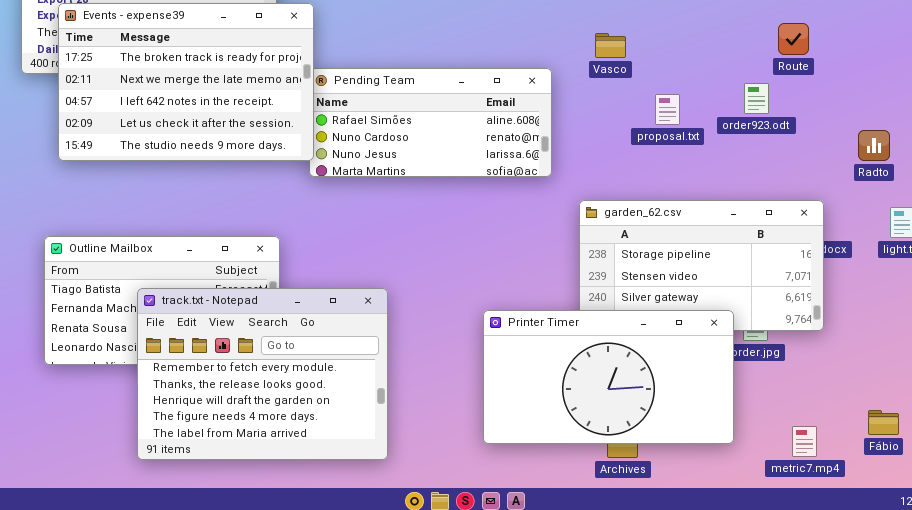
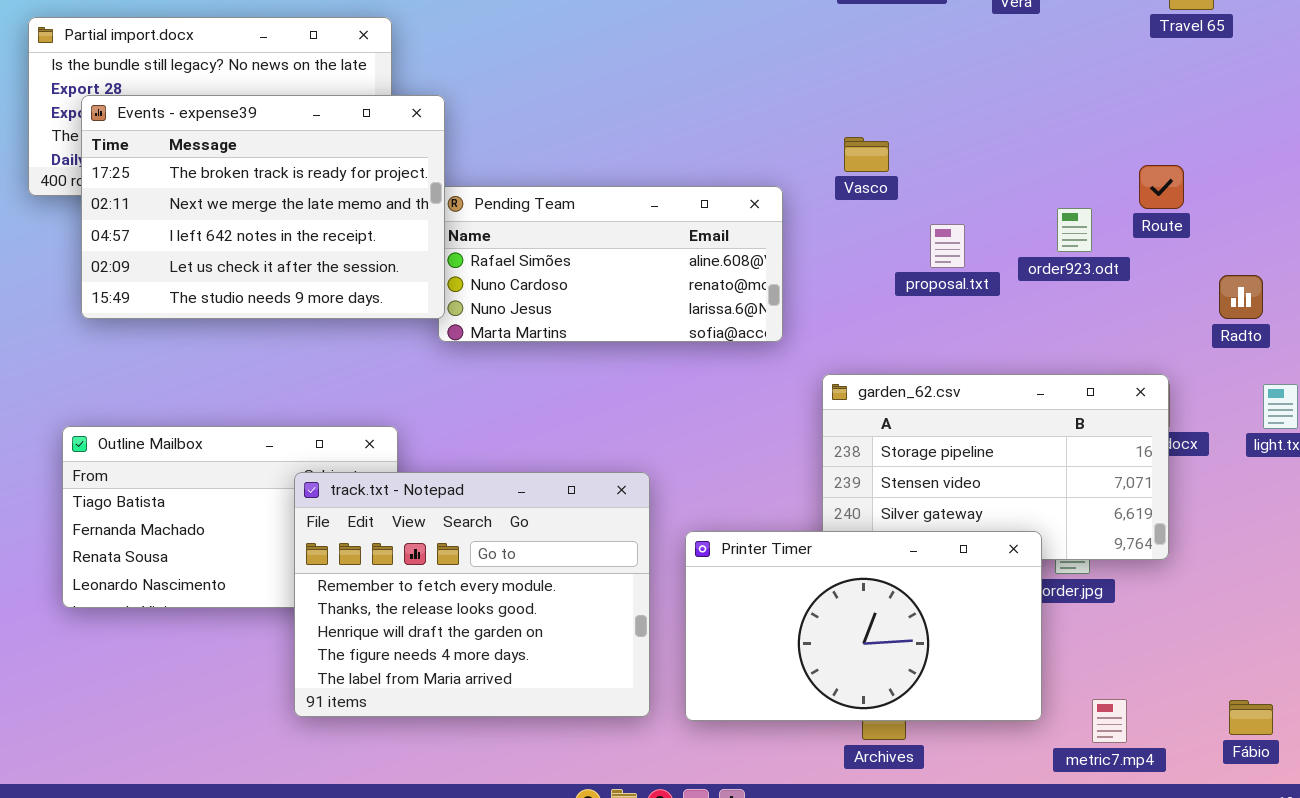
Route: [778,23,809,55] -> [1139,165,1184,209], moved
track.txt - Notepad: [137,288,388,460] -> [294,472,650,717], moved
Fábio: [868,410,899,435] -> [1229,700,1273,735], moved
metric7.mp4: [792,426,817,457] -> [1092,699,1127,743], moved

